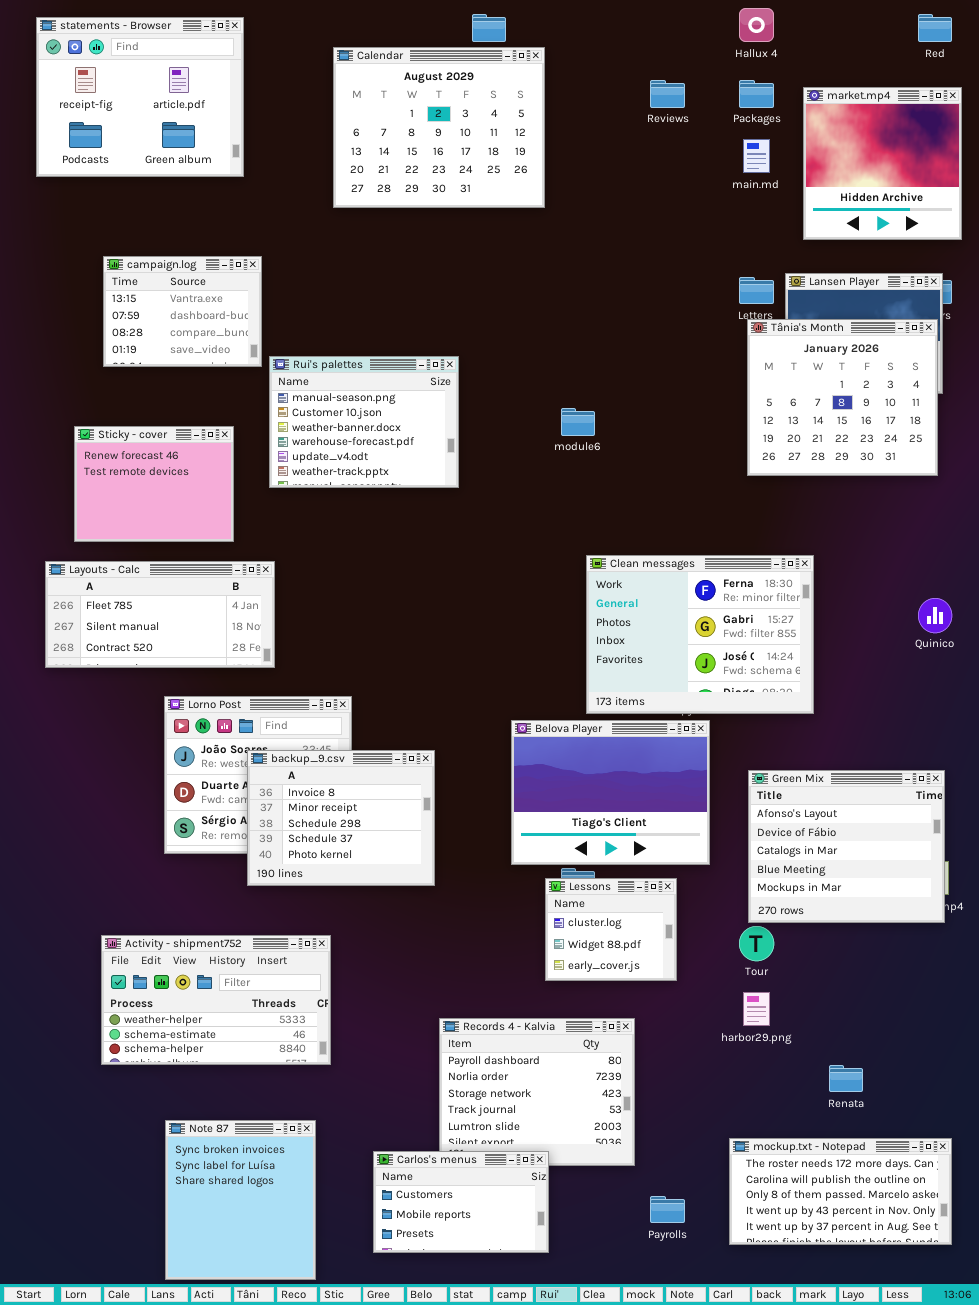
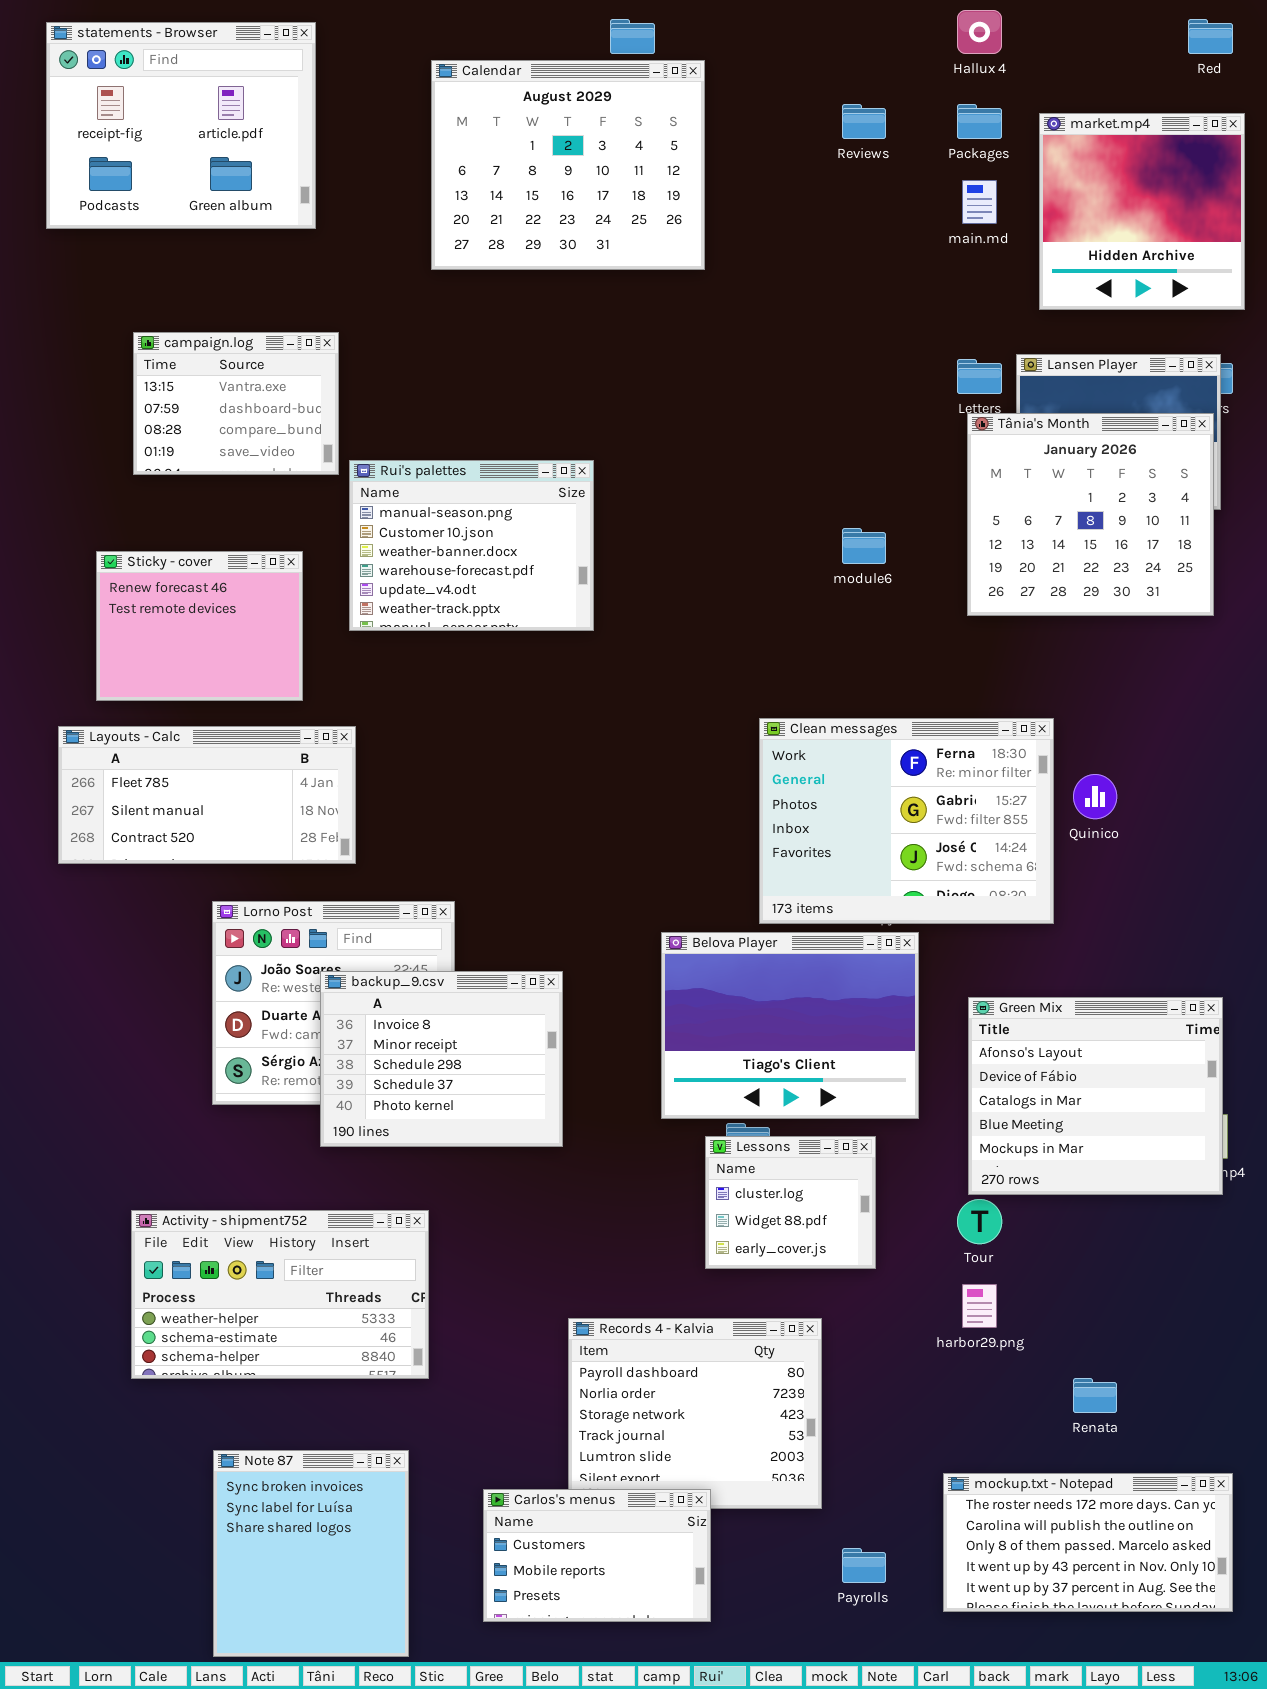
module6: [561,408,595,436] -> [842,528,886,564], moved
Quinico: [918,598,952,633] -> [1073,774,1117,819], moved

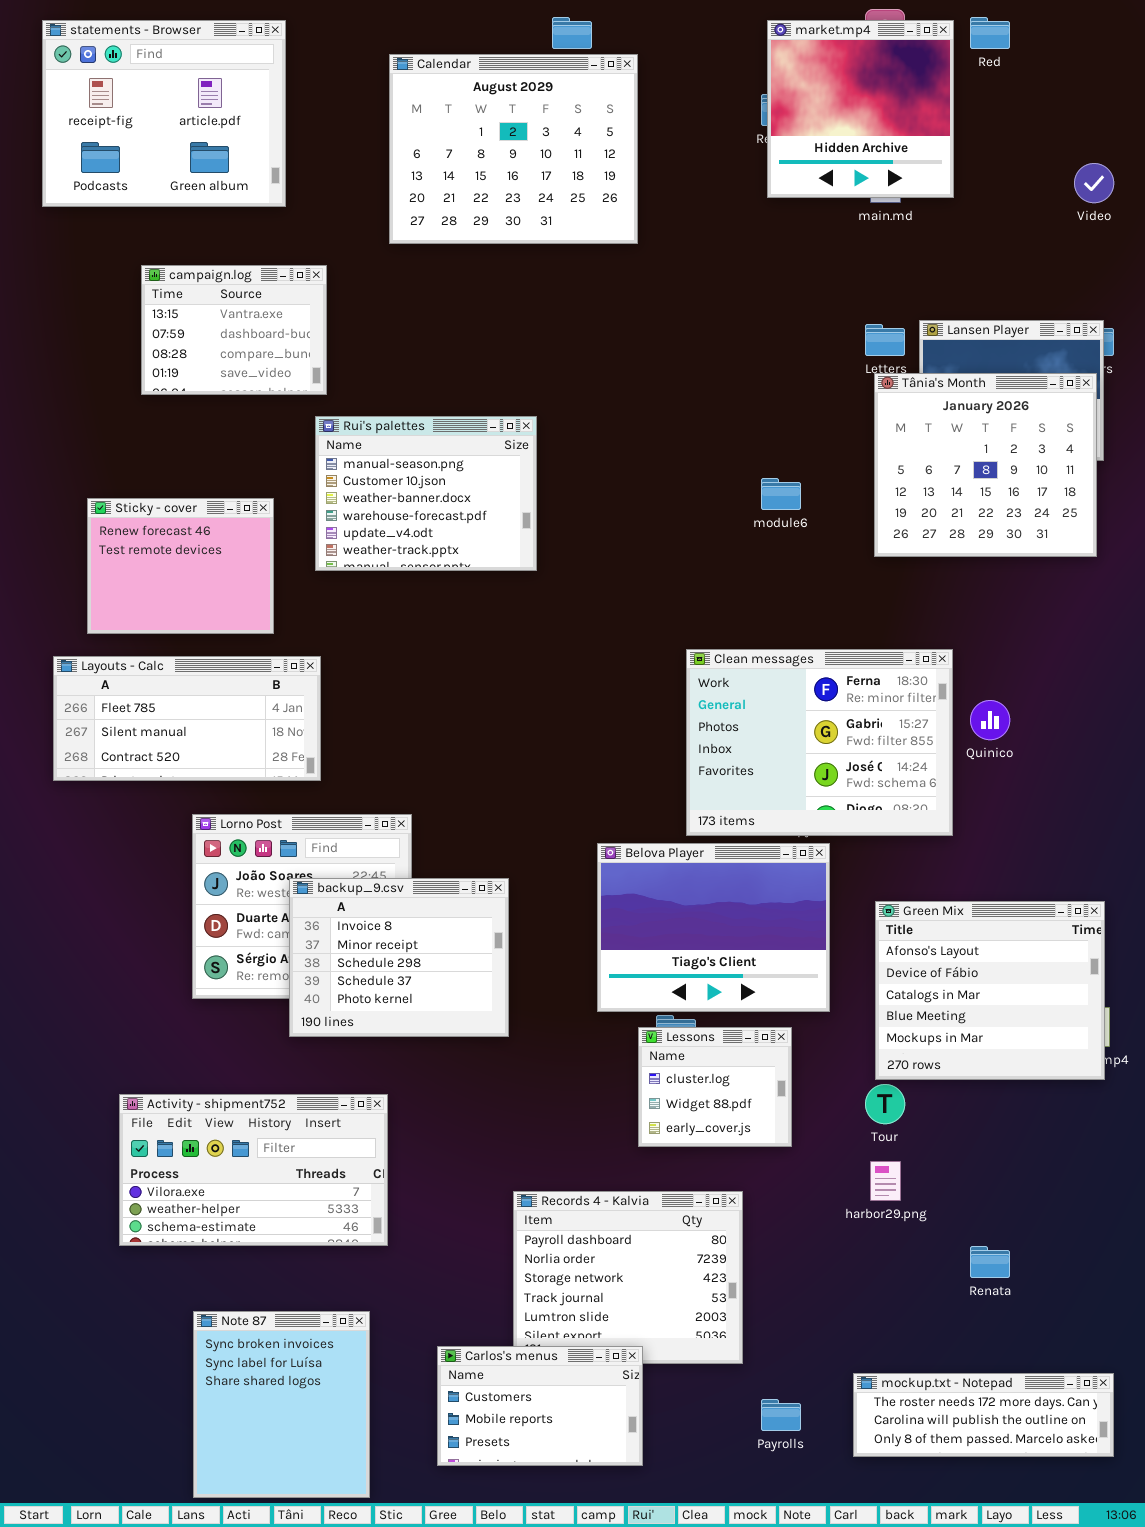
Red: [1188,19,1233,54] -> [970,17,1010,49], moved
market.mp4: [1039,113,1245,310] -> [767,20,954,198], moved
campaign.log: [133,332,339,475] -> [141,265,327,395], moved
Activity - shipment752: [131,1210,429,1379] -> [119,1094,388,1246], scrolled up 1 row
mockup.txt - Notepad: [943,1473,1233,1612] -> [853,1373,1114,1457], resized

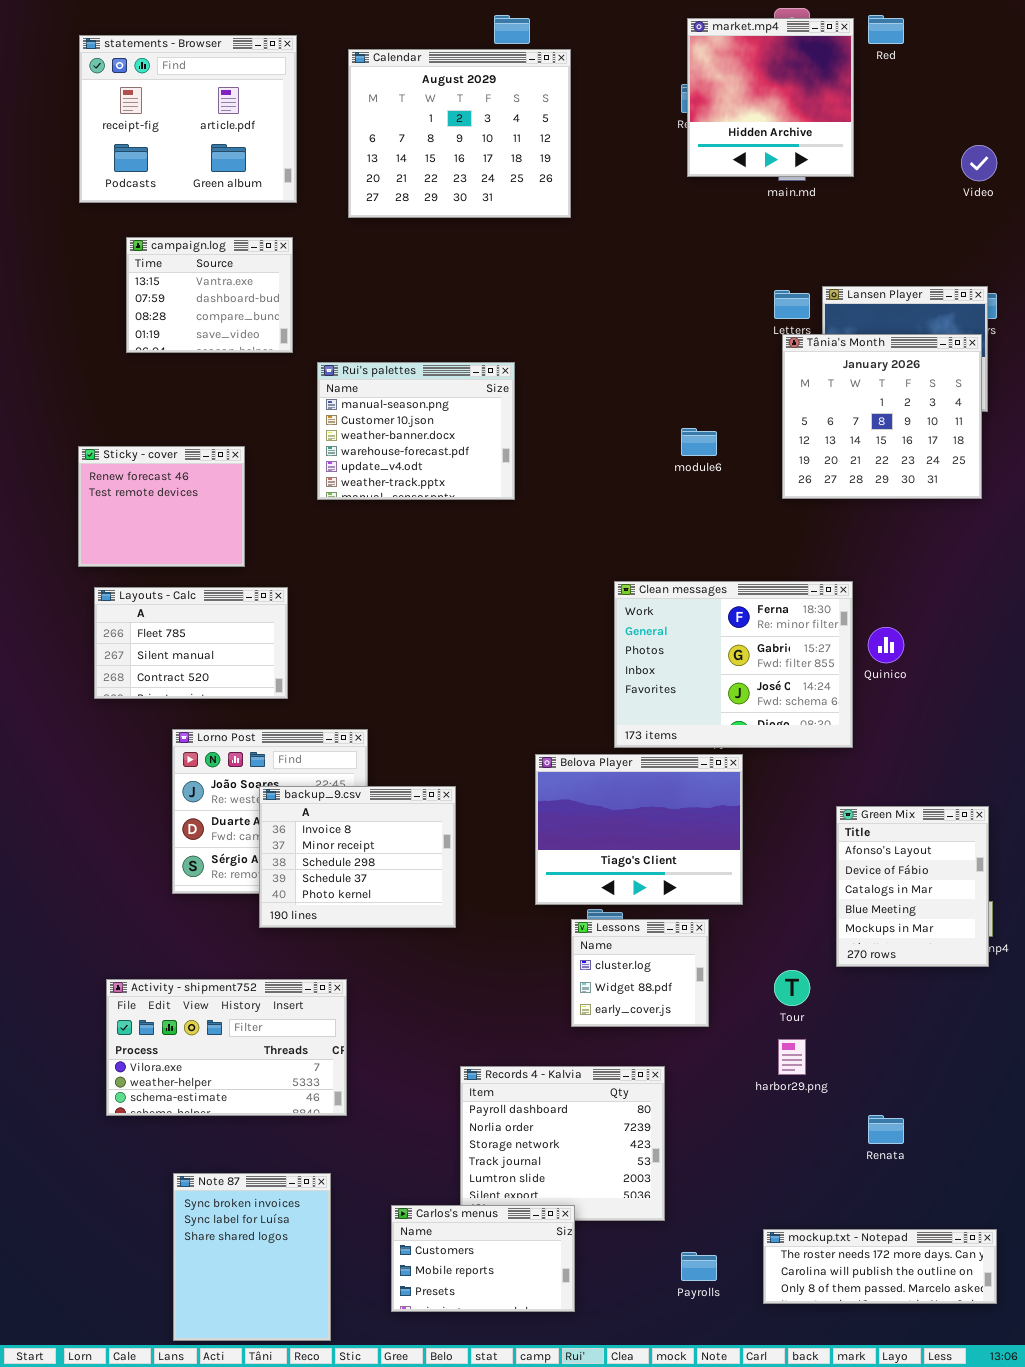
statements - Browser: [42,20,286,207] -> [79,35,297,203], moved
Rui's palettes: [315,416,537,571] -> [317,362,515,500], moved
Layouts - Calc: [53,656,321,781] -> [94,587,288,699], resized
Green Mix: [875,901,1105,1080] -> [836,806,989,967], resized

